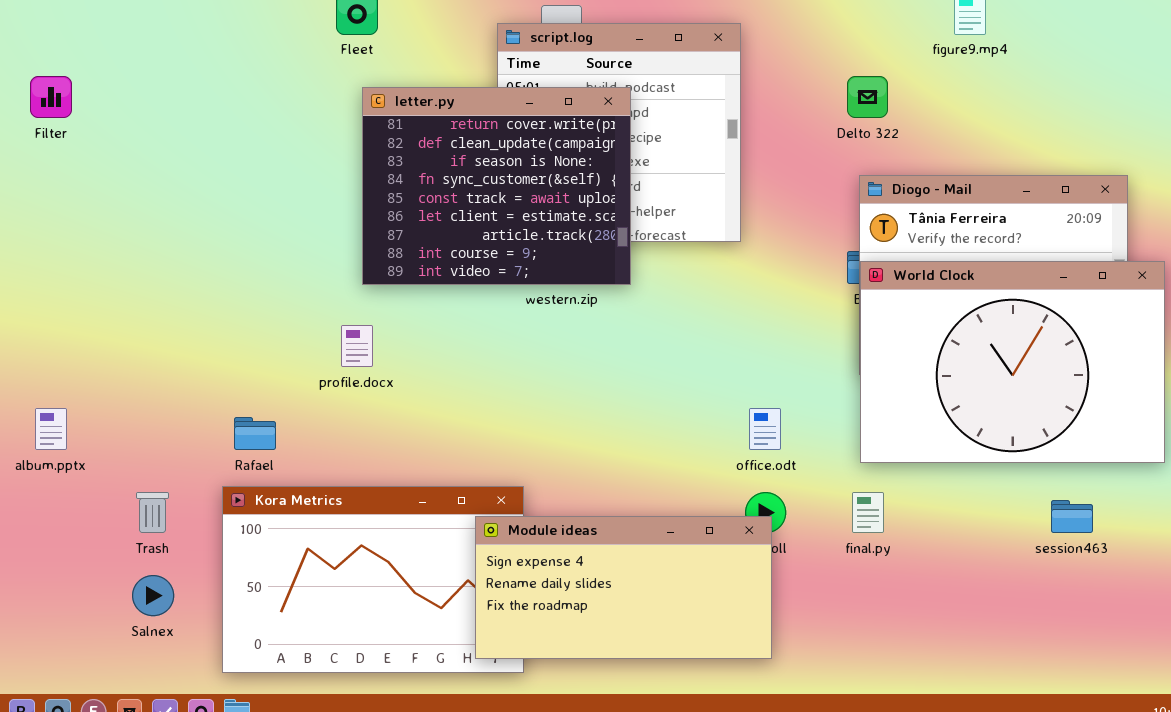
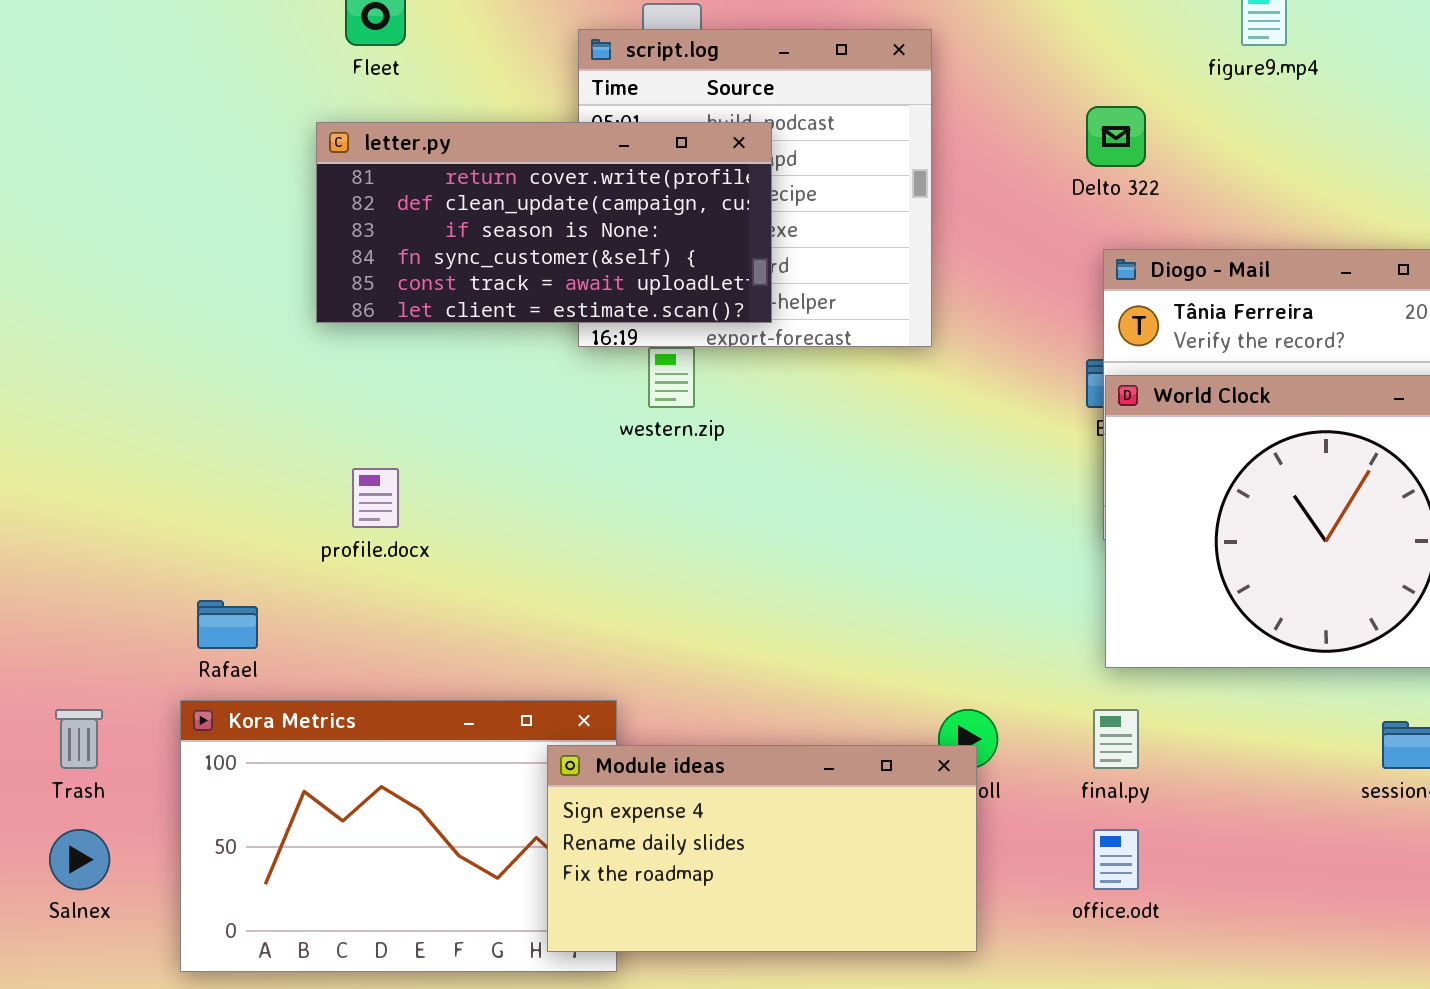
letter.py: [362,87,631,285] -> [316,122,772,323], resized
office.odt: [749,408,781,450] -> [1093,829,1139,890], moved

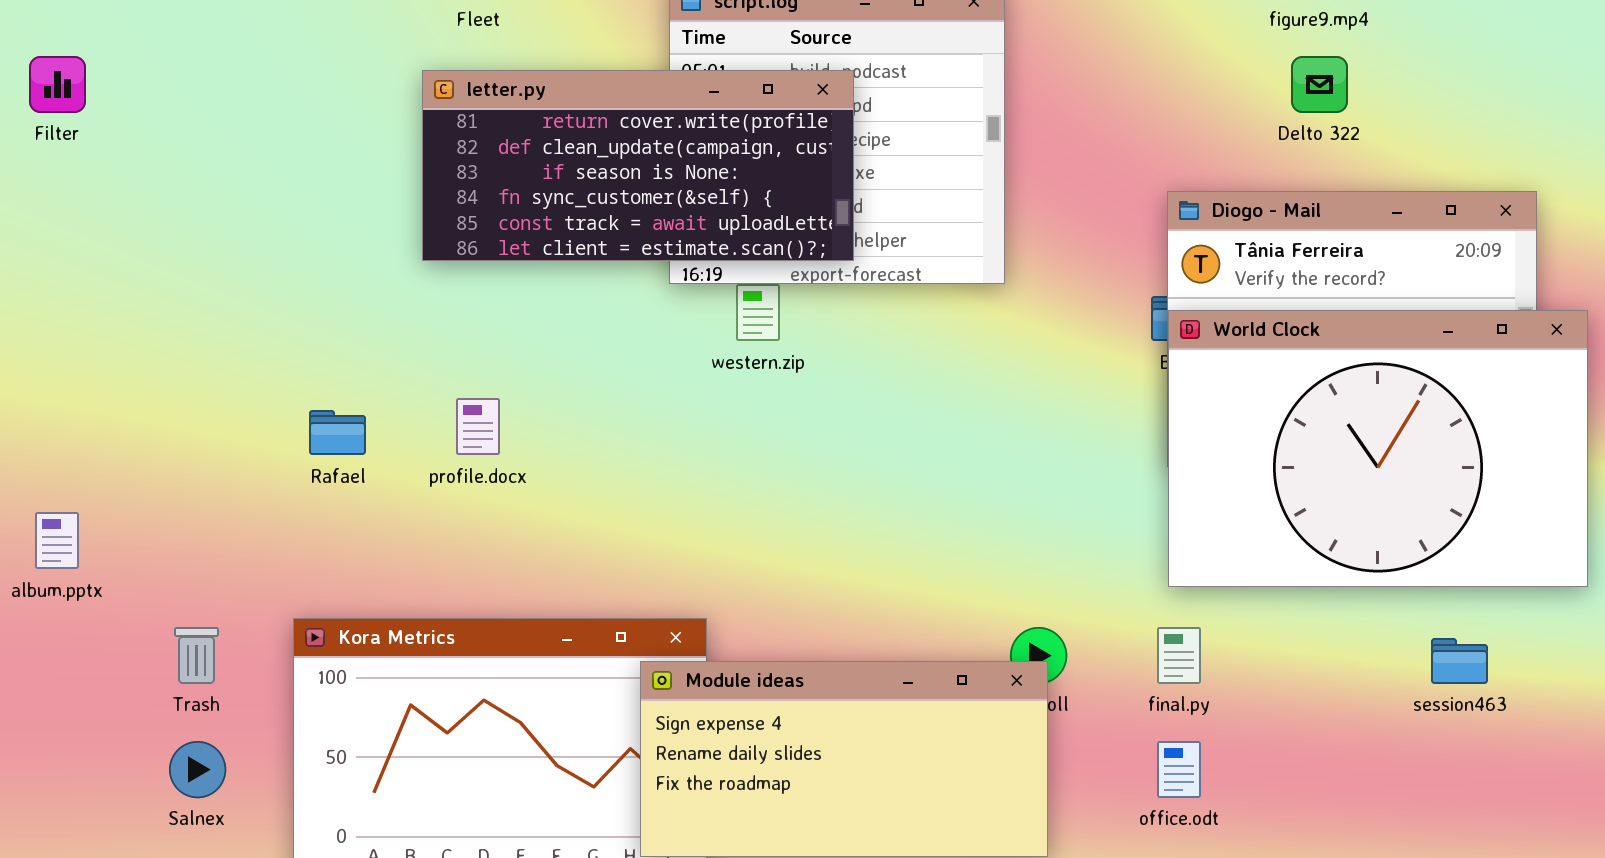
Delto 322: [1086,106,1146,167] -> [1291,56,1348,113], moved
Rafael: [197,600,258,649] -> [309,410,366,455], moved

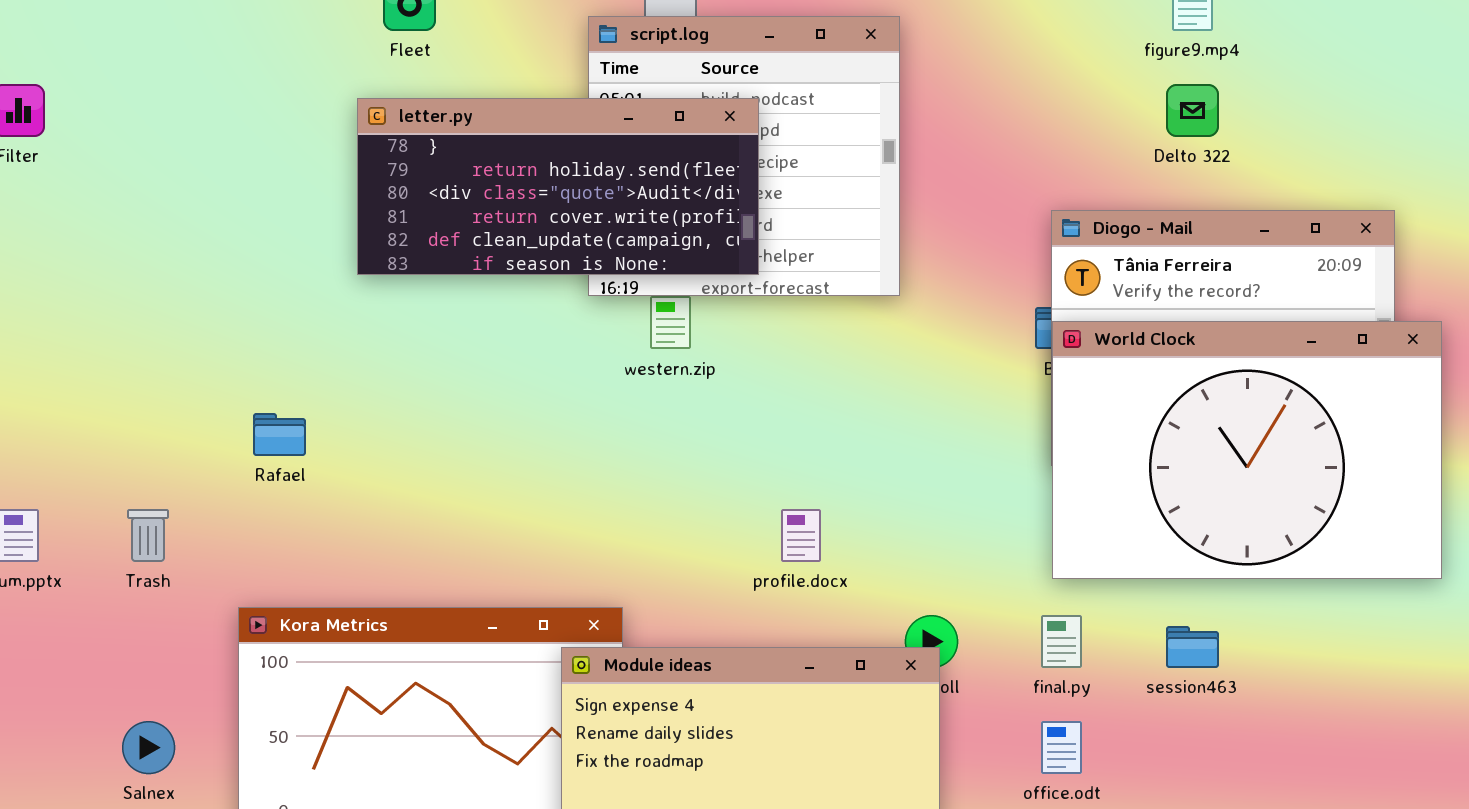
letter.py: [422,70,854,261] -> [357,98,759,275], scrolled up 3 rows
profile.docx: [456,398,500,455] -> [781,509,821,562], moved
Trash: [174,627,219,684] -> [127,509,169,562], moved
session463: [1431,638,1488,684] -> [1166,626,1219,668], moved

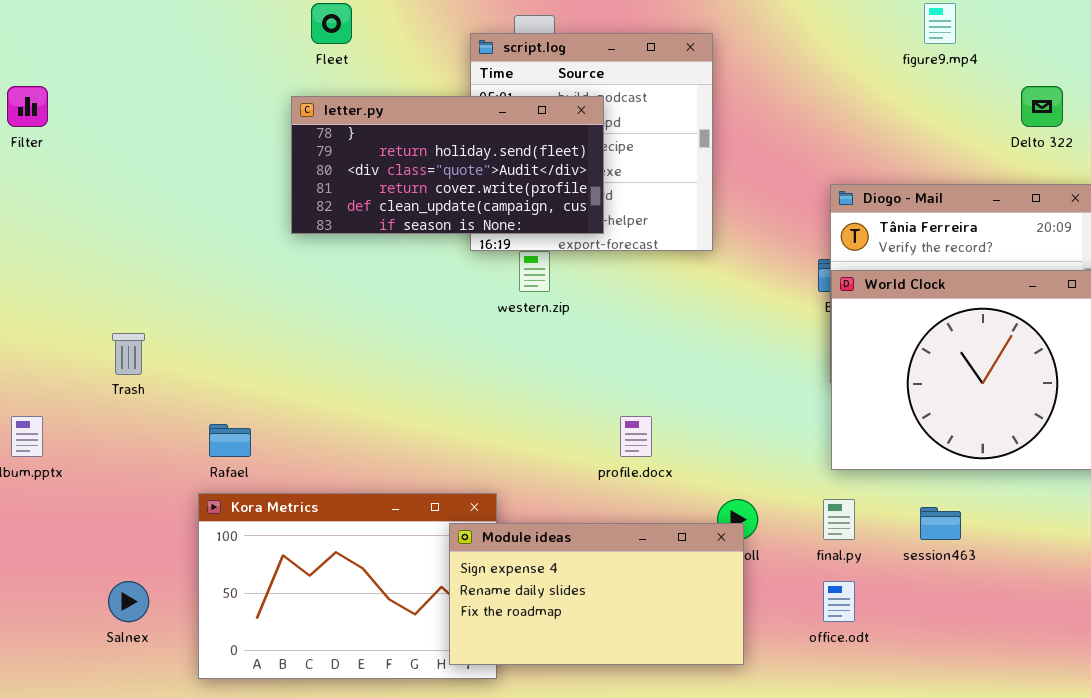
Delto 322: [1166,84,1219,137] -> [1021,86,1063,127], moved
Rafael: [253,413,306,456] -> [209,424,251,457], moved
Trash: [127,509,169,562] -> [112,333,145,375], moved

